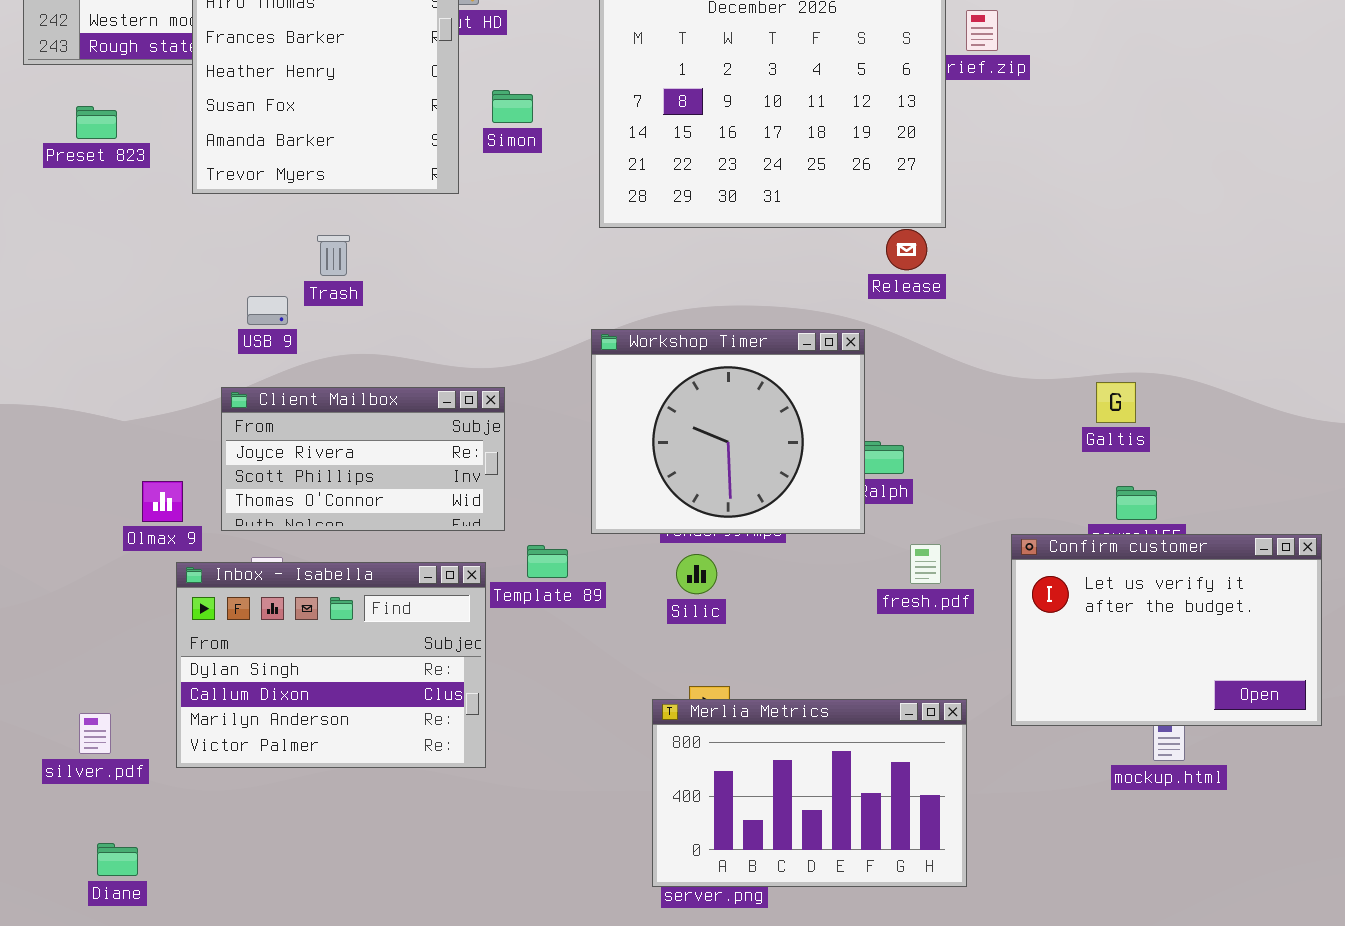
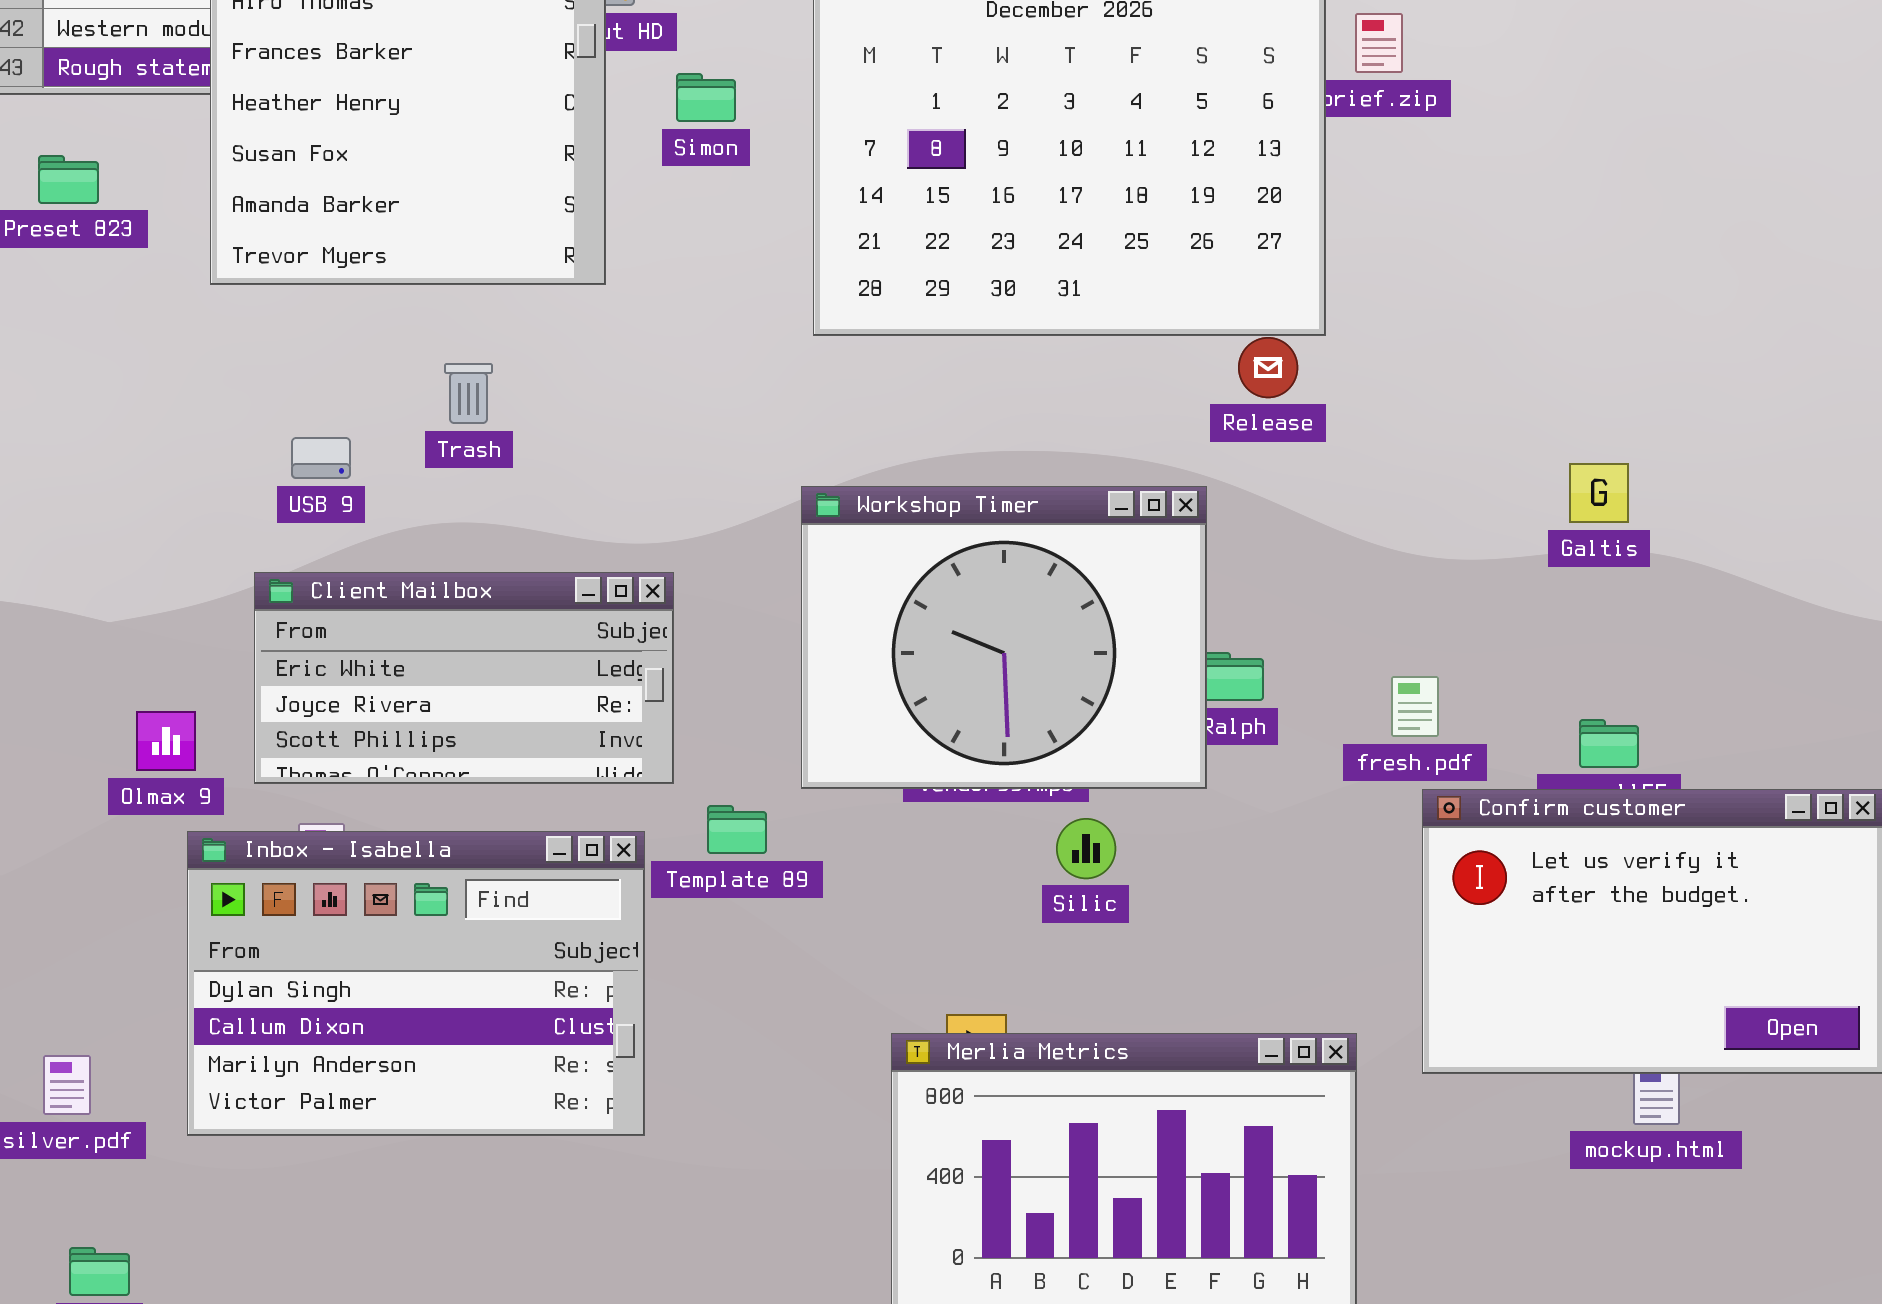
Simon: [492,90,533,123] -> [676,73,736,122], moved
Trash: [317,235,350,276] -> [444,363,493,424], moved
Galtis: [1096,382,1136,423] -> [1569,463,1629,523], moved
Client Mailbox: [221,387,505,531] -> [254,572,674,784], scrolled up 1 row
fresh.pdf: [910,544,941,584] -> [1391,676,1439,737], moved
Silic: [676,554,717,594] -> [1056,818,1116,879], moved

